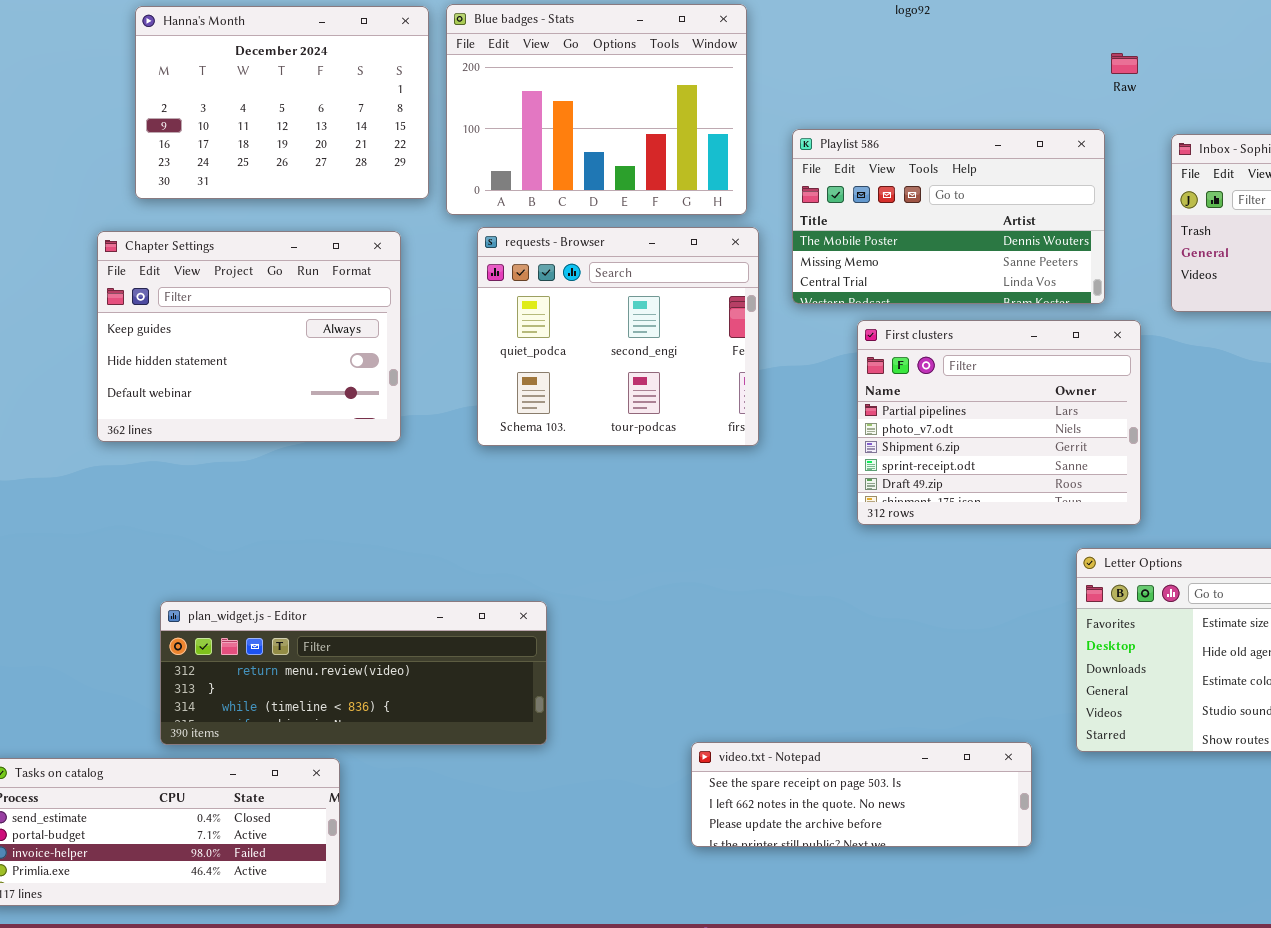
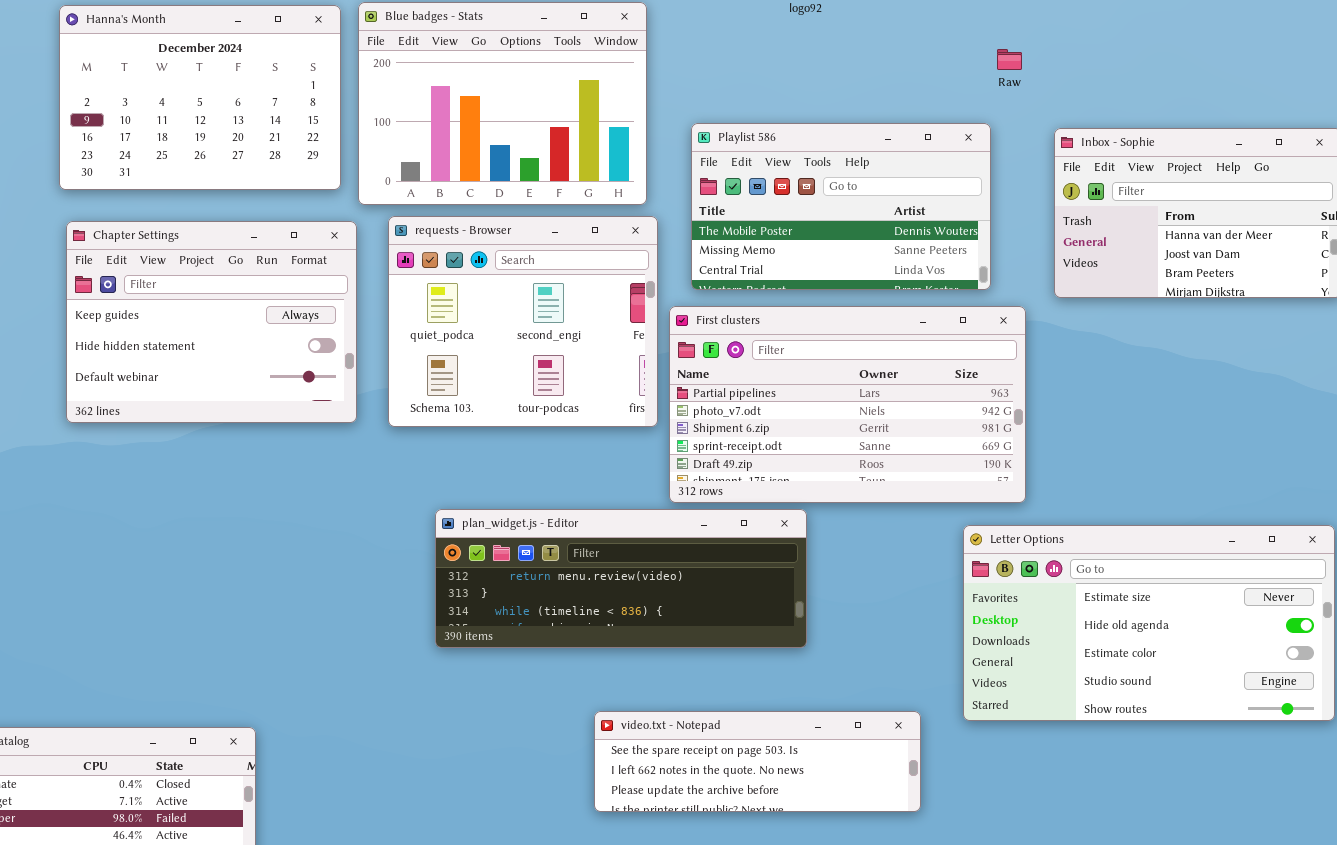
Chapter Settings: [97,231,401,442] -> [66,221,357,423], moved
First clusters: [857,320,1141,525] -> [669,306,1026,503], resized
plan_widget.js - Editor: [160,601,547,745] -> [435,509,807,648], moved

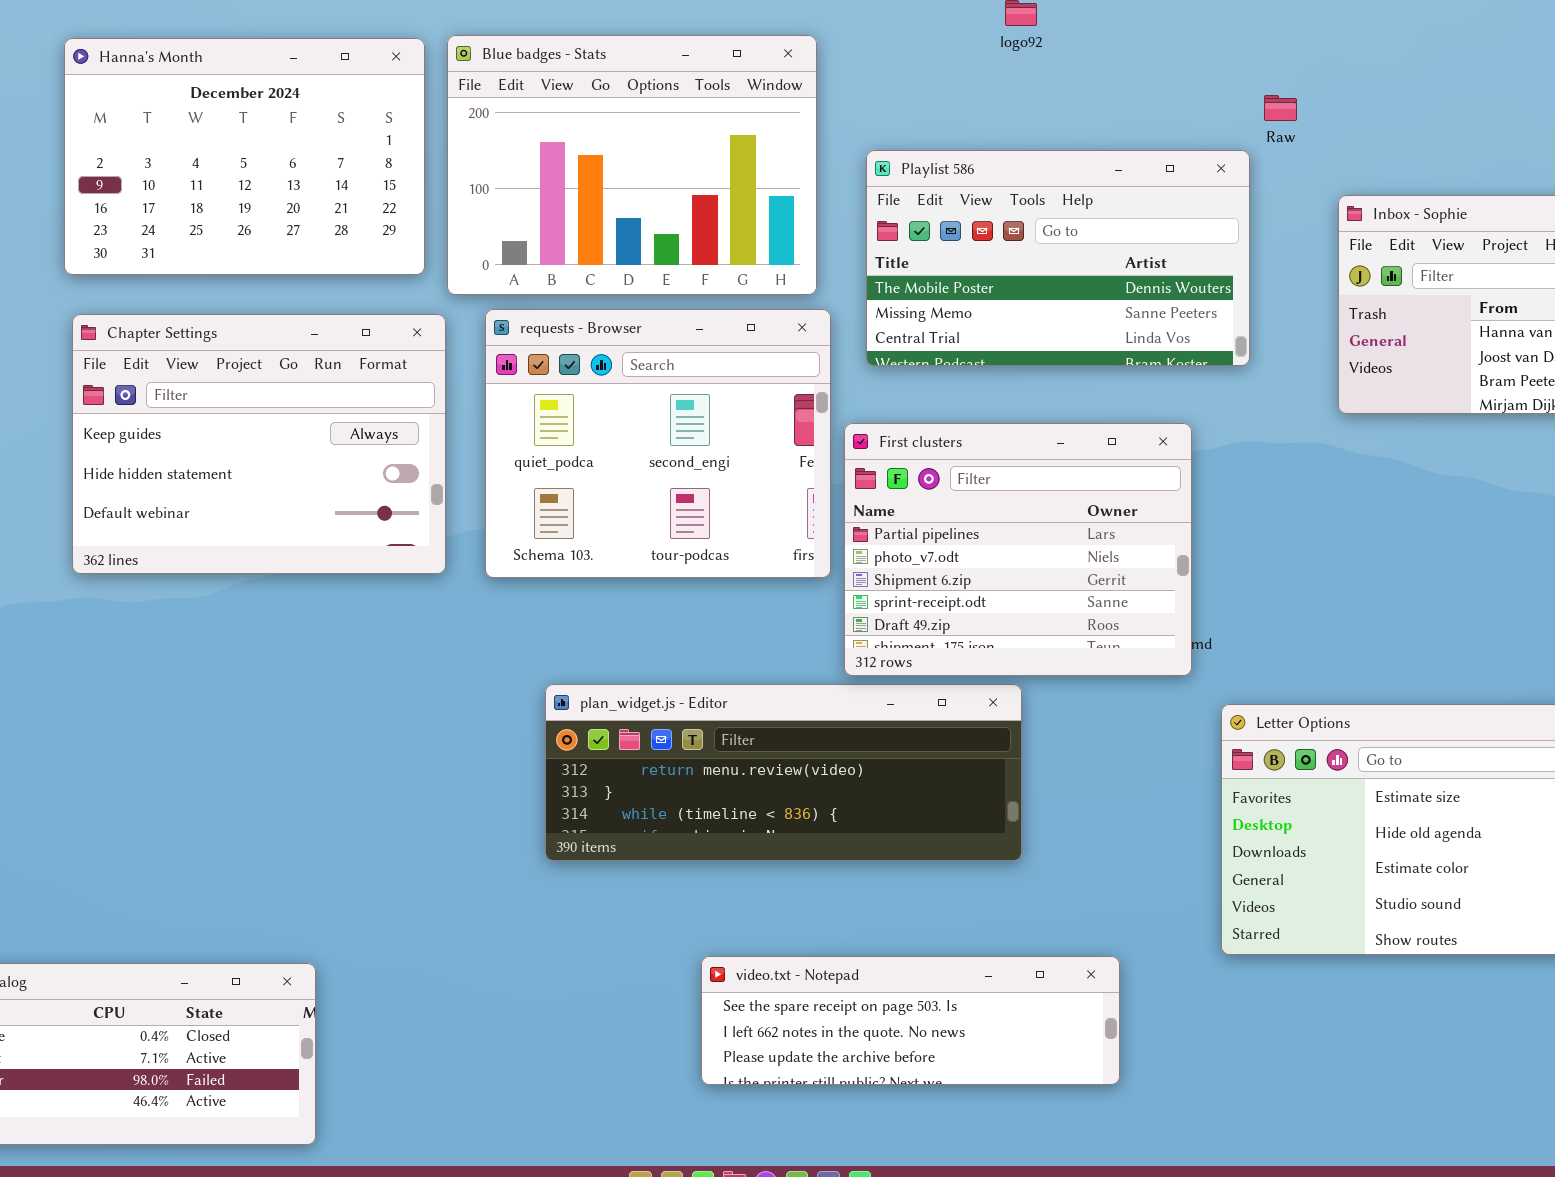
Playlist 586: [691,123,991,290] -> [866,150,1250,366], moved
First clusters: [669,306,1026,503] -> [844,423,1192,676], resized
video.txt - Notepad: [594,711,921,812] -> [701,956,1120,1085], moved

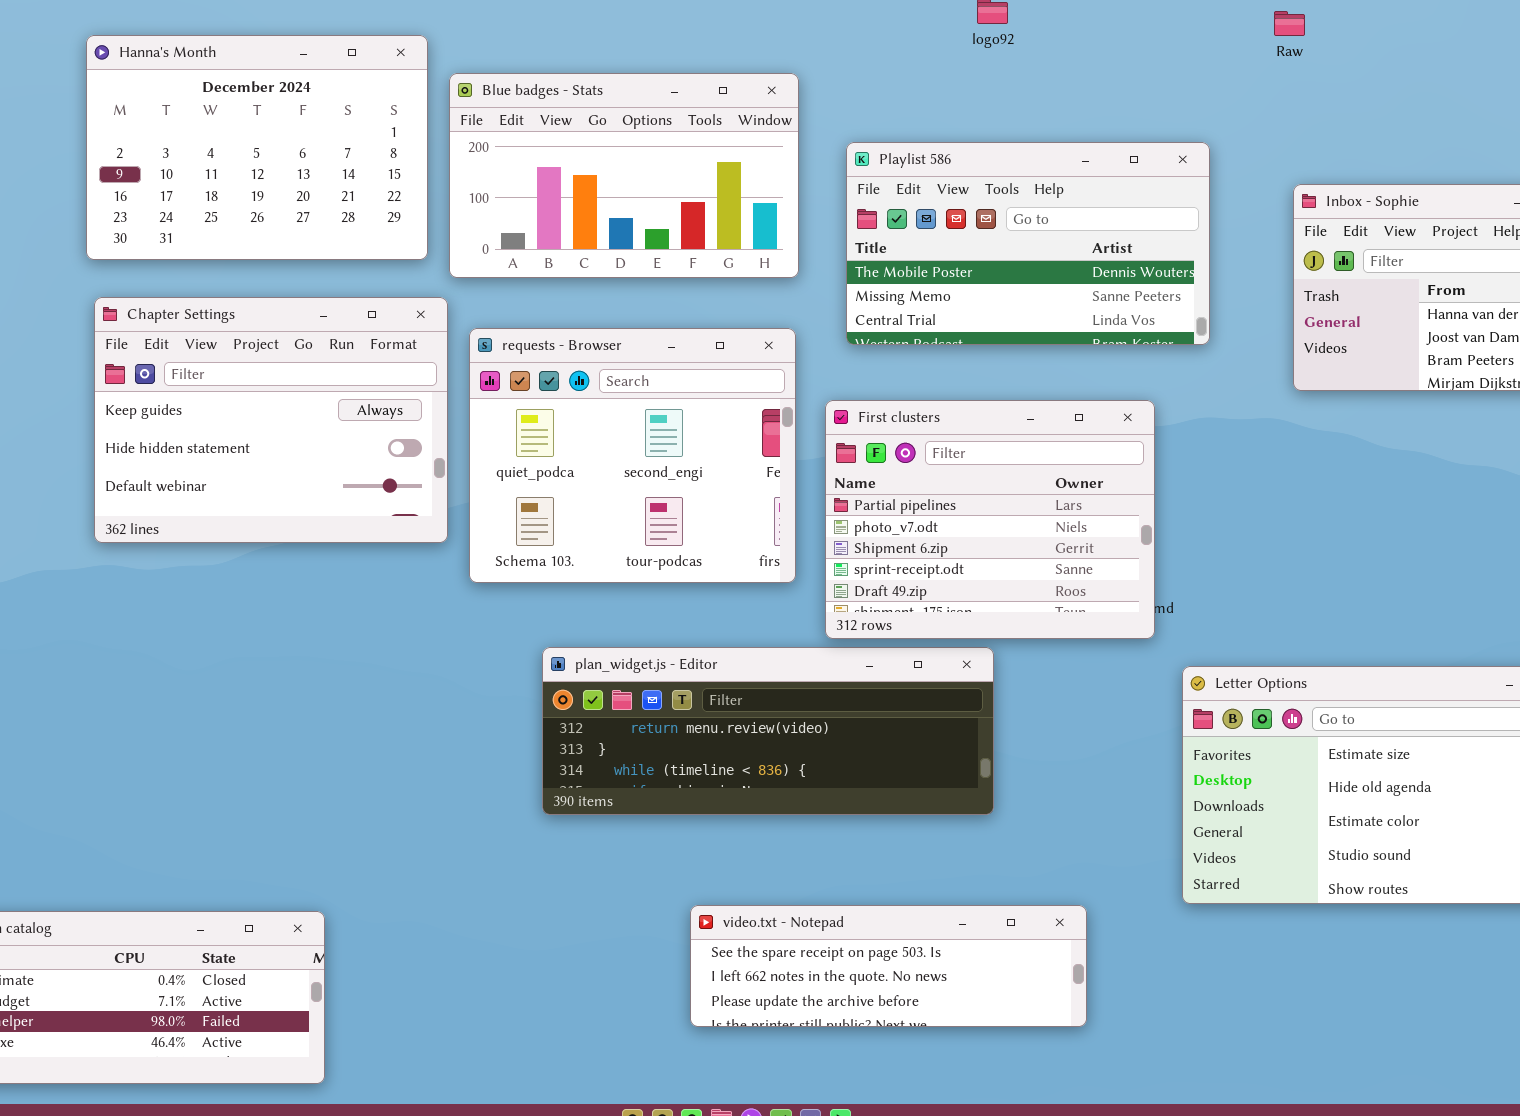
Blue badges - Stats: [447,35,817,295] -> [449,73,799,278], resized
Raw: [1264,95,1297,121] -> [1274,11,1305,36], moved
requests - Browser: [485,309,831,578] -> [469,328,796,583], moved

